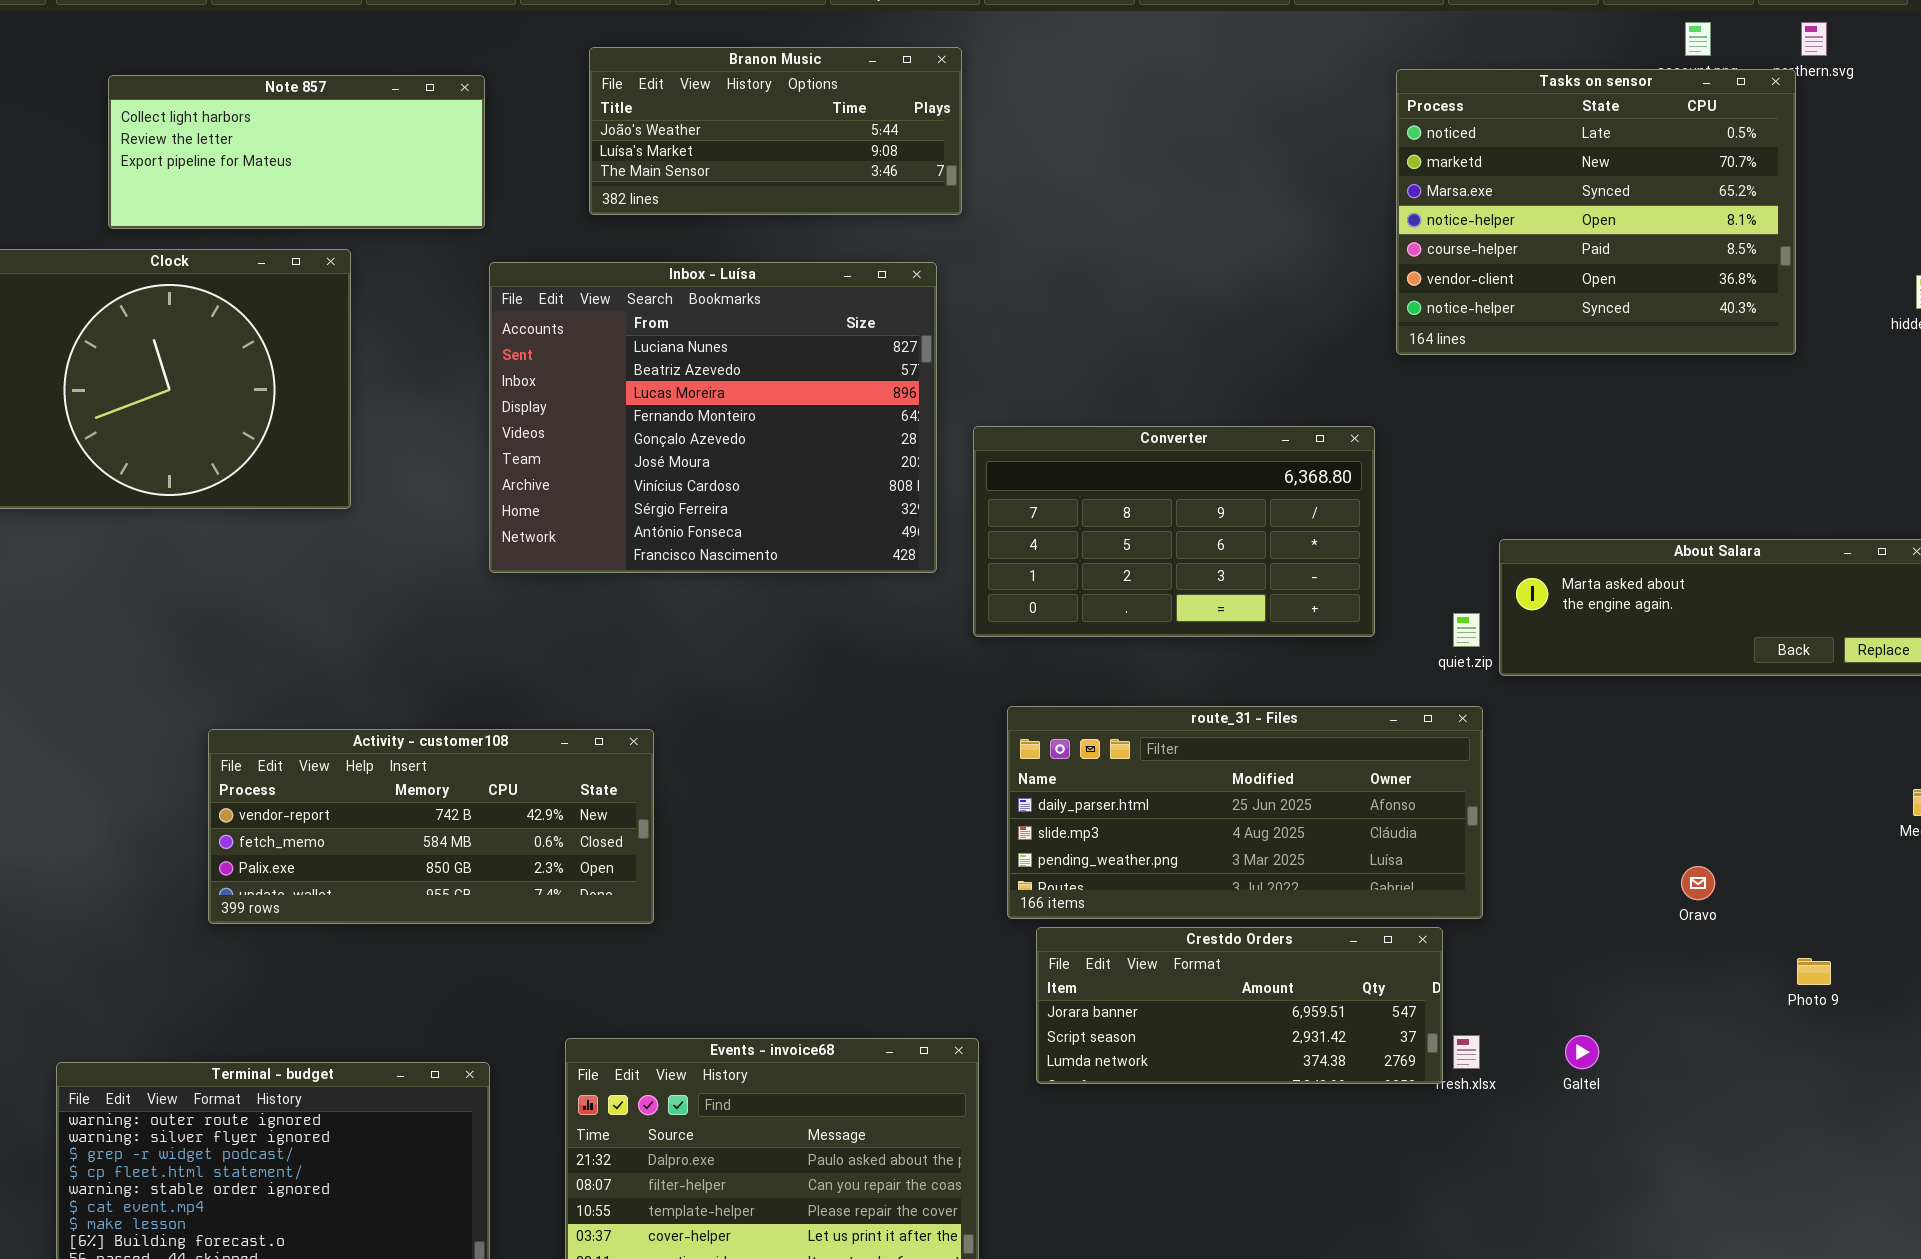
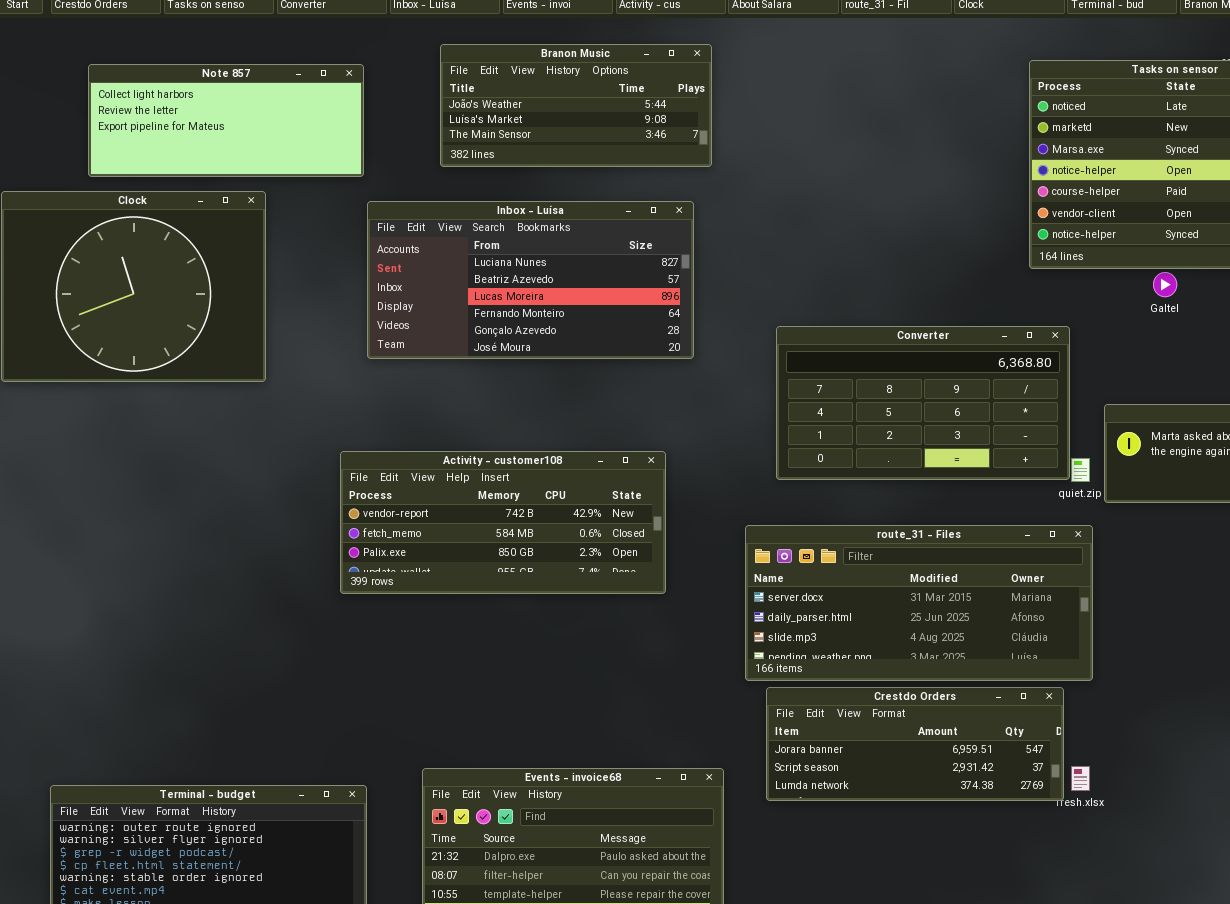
Inbox - Luísa: [489,262,937,573] -> [367,201,694,359], resized
Converter: [973,426,1375,637] -> [776,326,1070,480], moved
route_31 - Files: [1007,706,1483,919] -> [745,525,1093,681], scrolled up 1 row
Activity - customer108: [208,729,654,924] -> [340,451,666,594], moved
Galtel: [1565,1035,1599,1069] -> [1153,272,1177,297], moved

